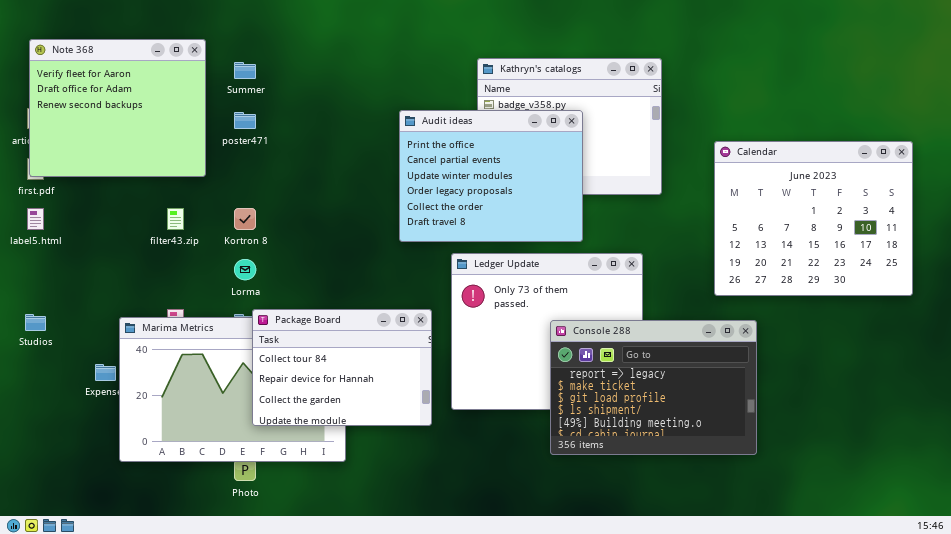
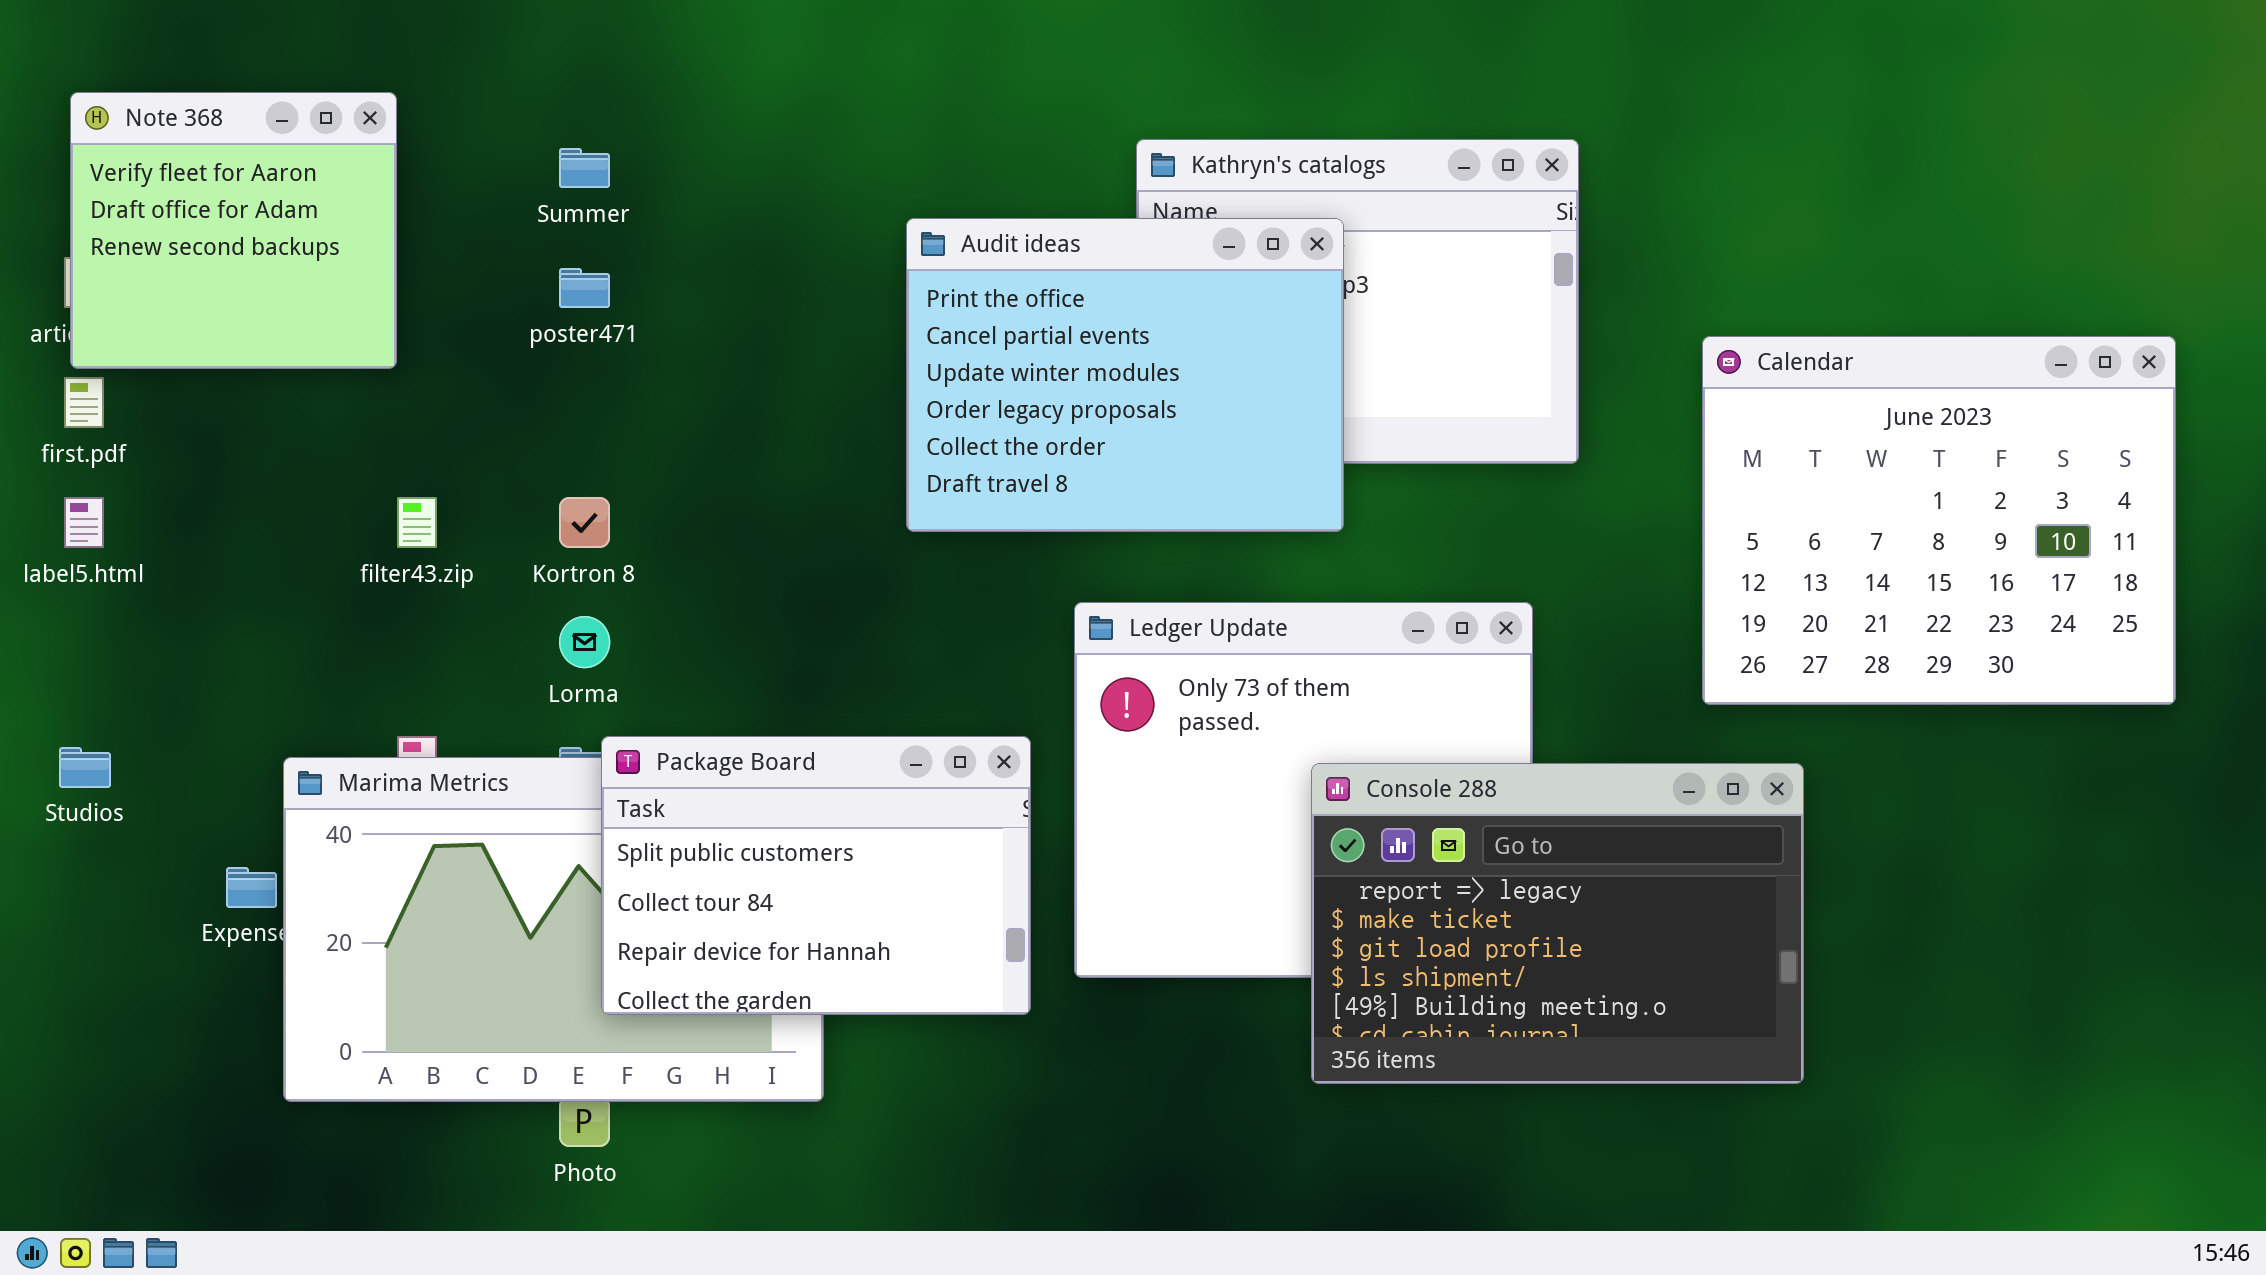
Note 368: [29,39,206,177] -> [70,92,397,369], resized
Audit ideas: [399,110,583,242] -> [906,218,1344,532], moved
Package Board: [252,309,432,426] -> [601,736,1031,1015], scrolled up 1 row

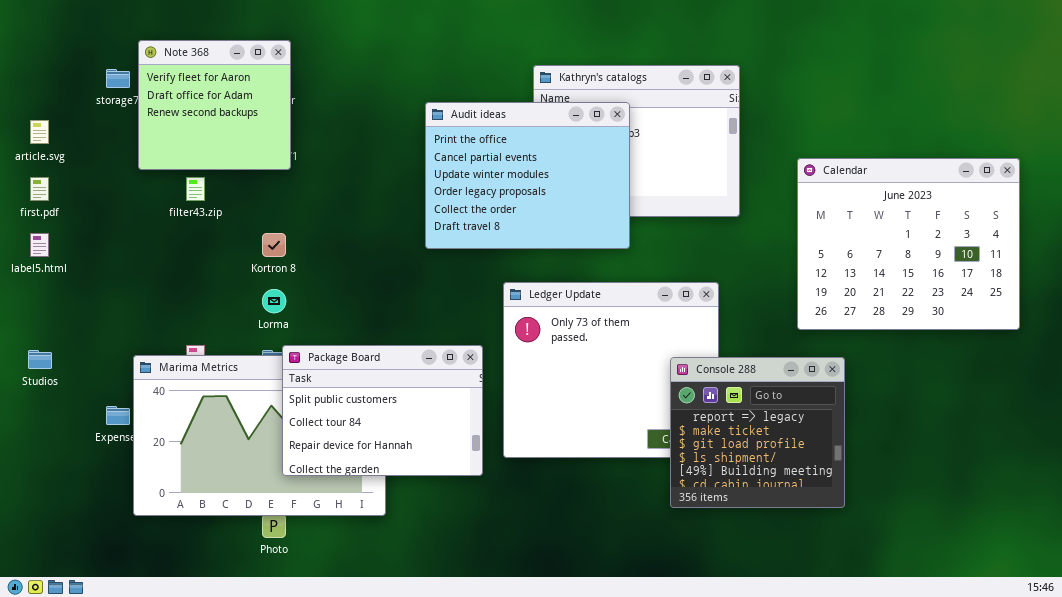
Note 368: [70,92,397,369] -> [138,40,291,170], moved
filter43.zip: [397,497,437,548] -> [186,177,205,201], moved
Console 288: [1311,763,1804,1084] -> [670,357,845,508], resized

